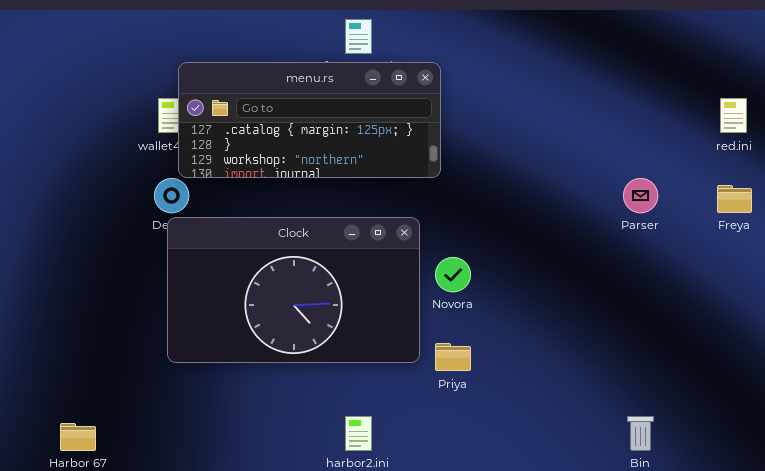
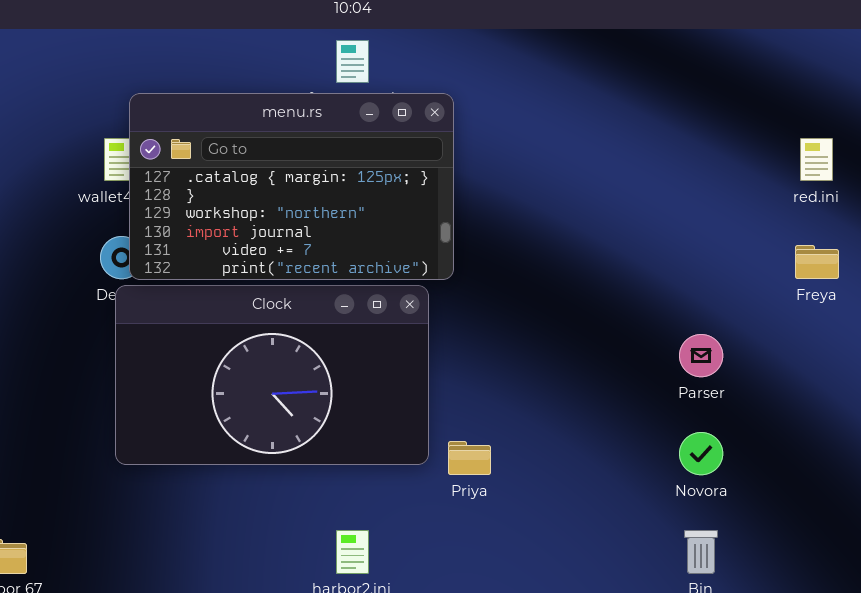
menu.rs: [178,62,441,178] -> [129,93,454,280], resized
Parser: [623,178,658,213] -> [679,334,723,377], moved
Novora: [435,257,471,292] -> [679,432,723,475], moved

